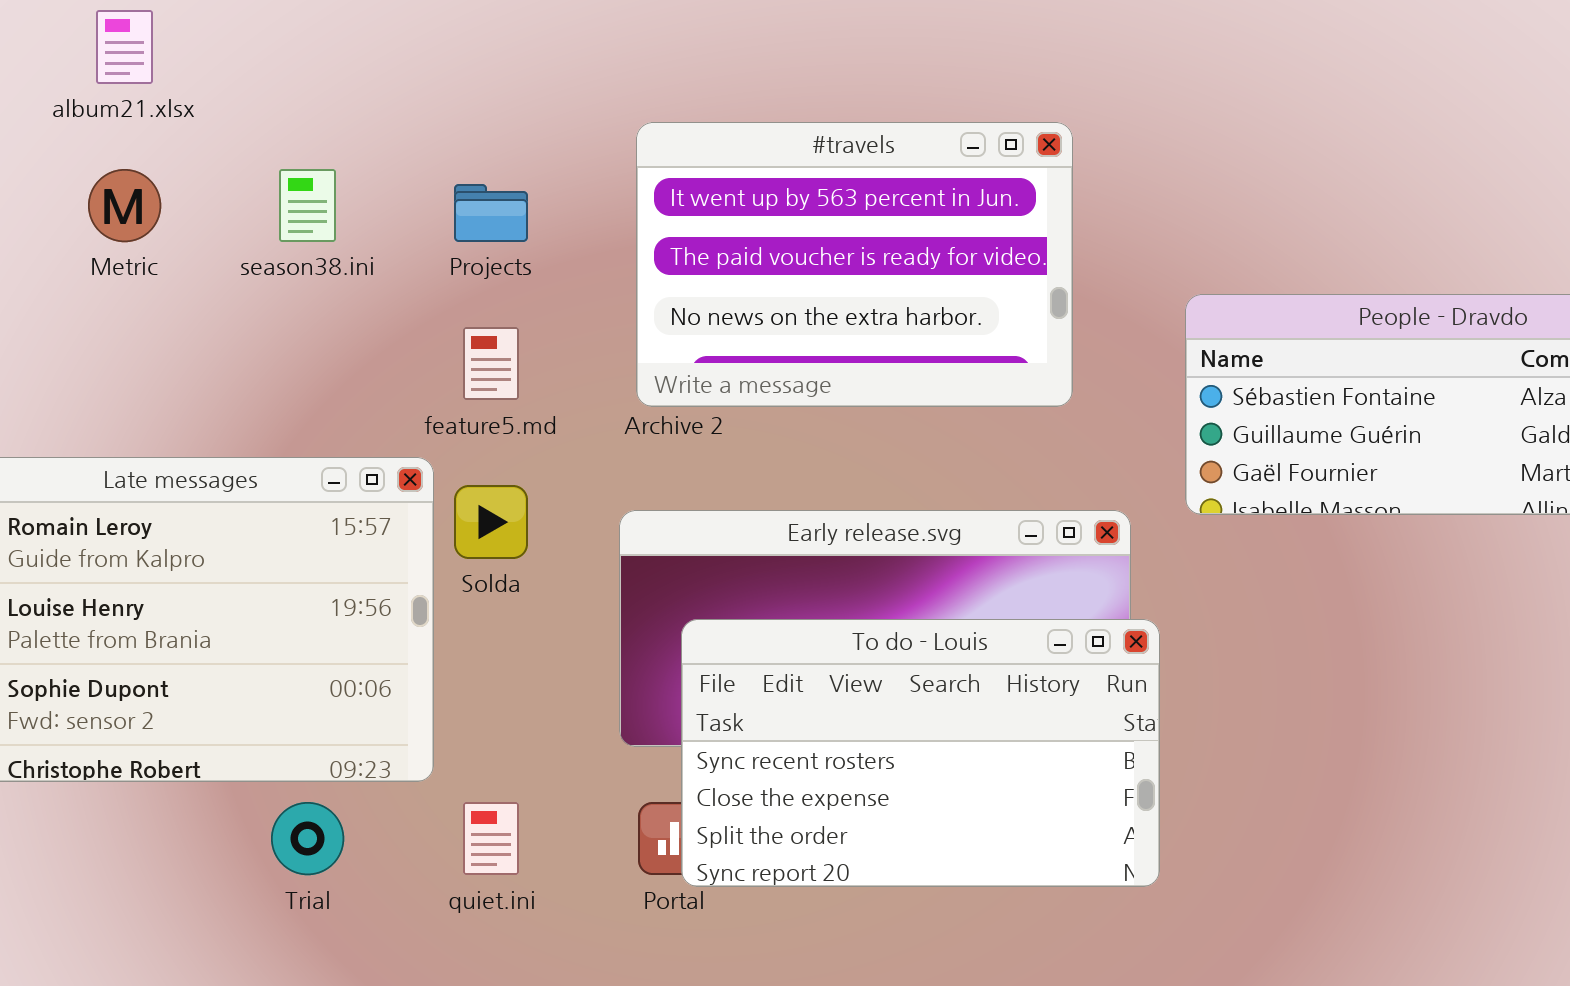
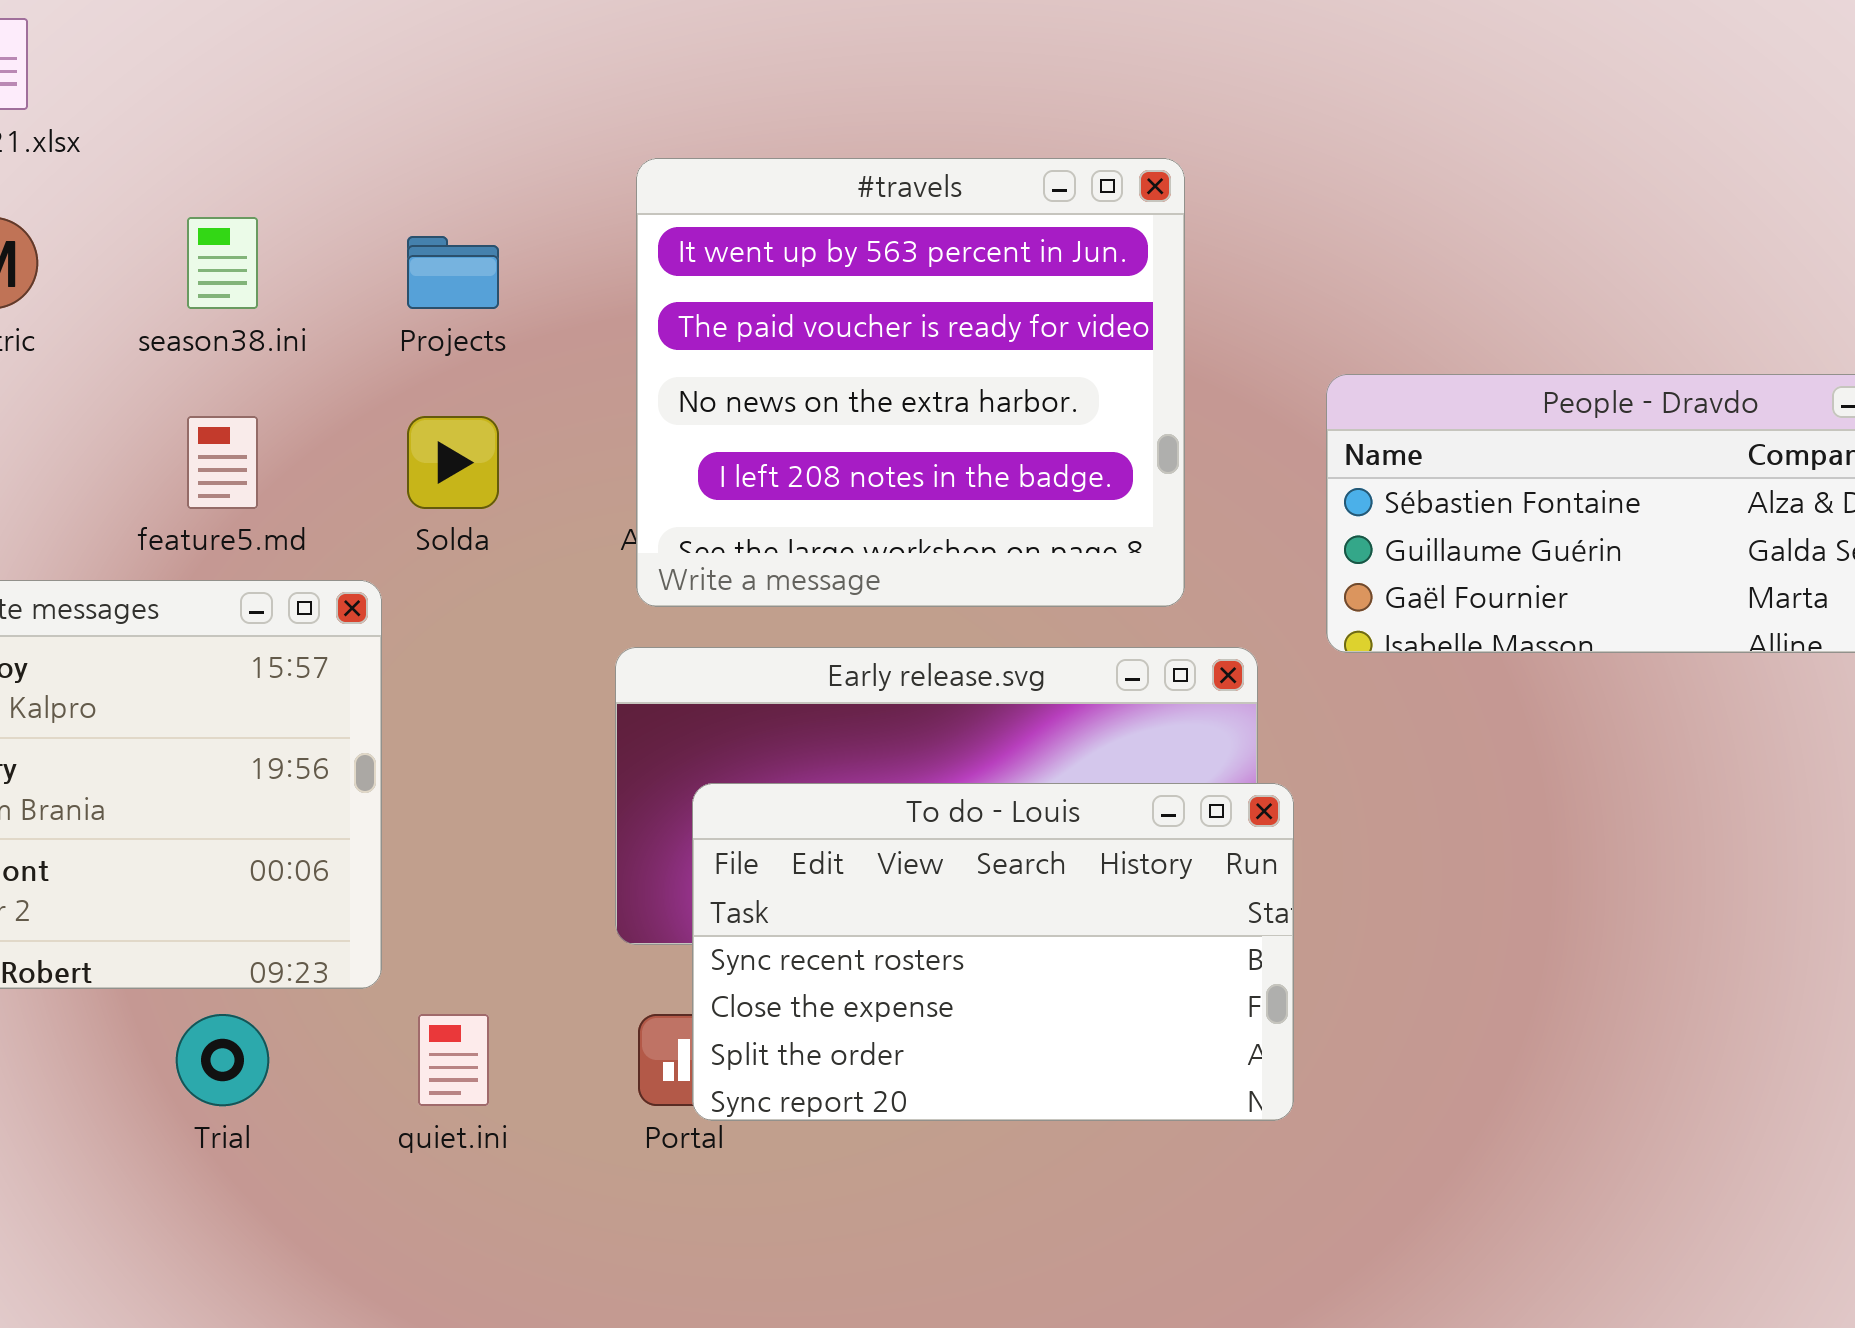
#travels: [636,122,1073,407] -> [636,158,1185,607], resized
feature5.md: [463,327,519,400] -> [187,416,258,509], moved
Solda: [454,485,528,559] -> [407,416,499,509], moved

